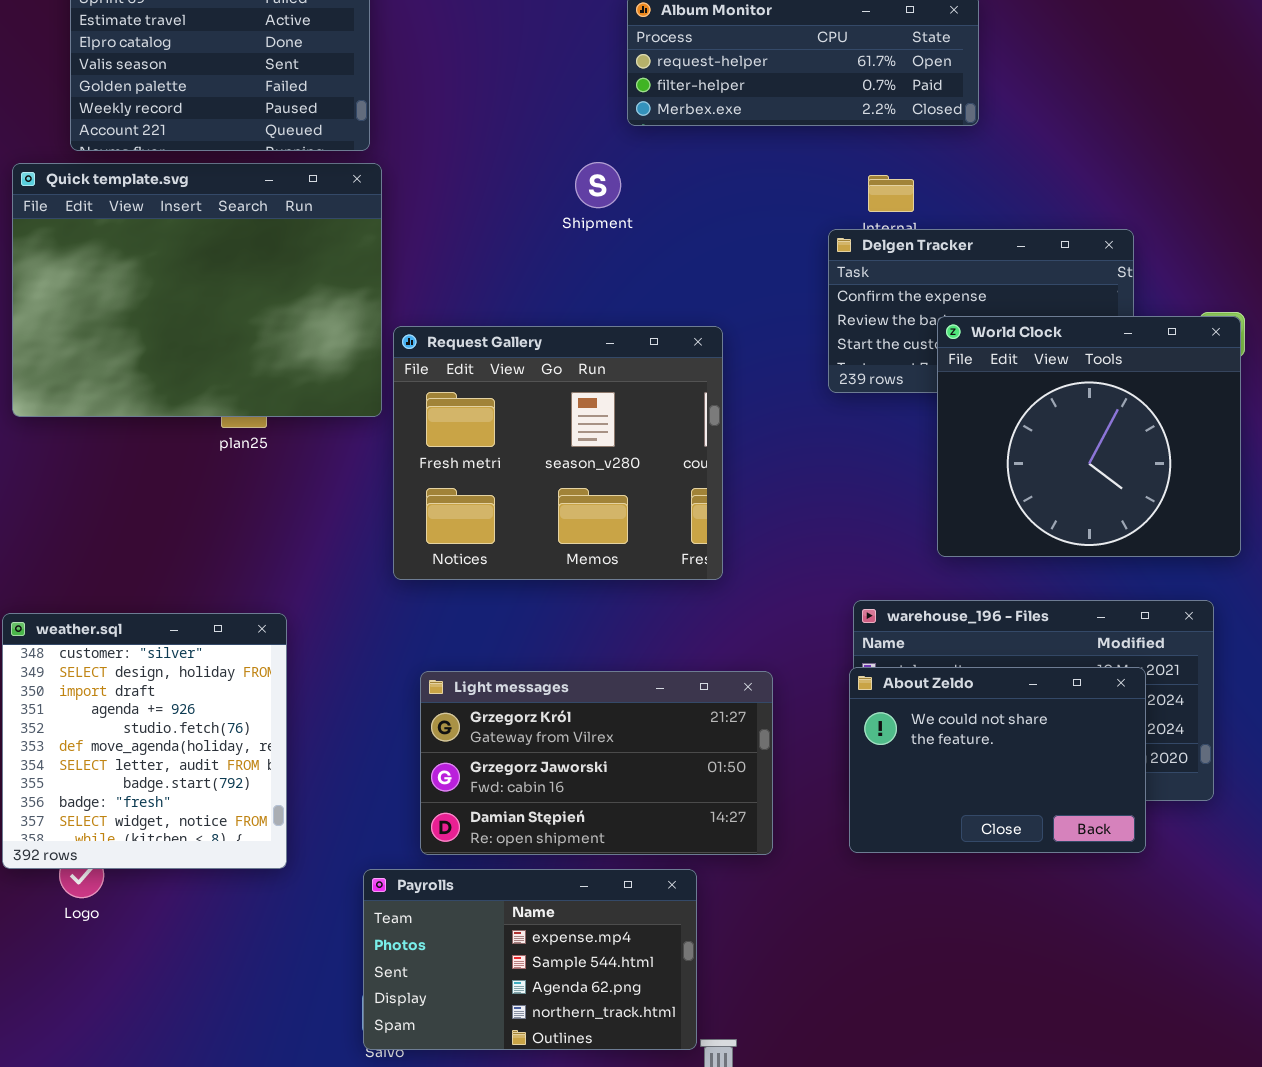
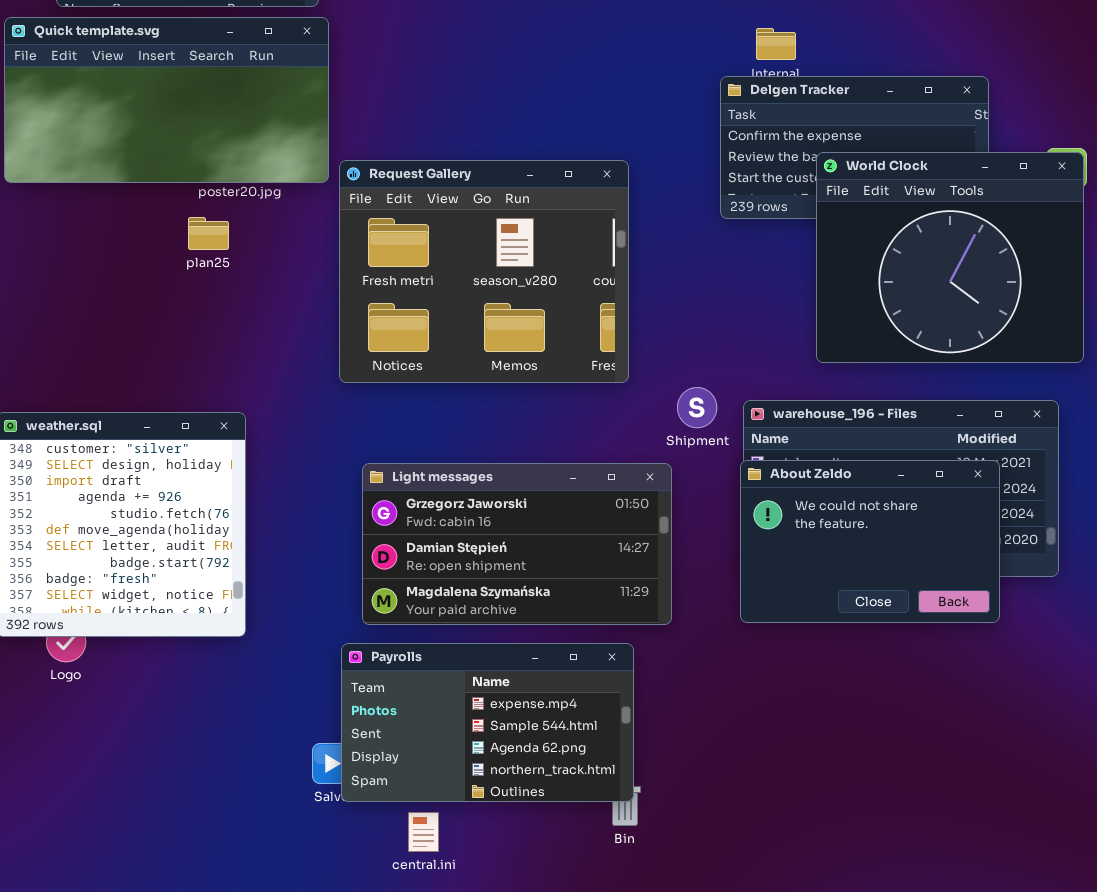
Shipment: [575,162,621,208] -> [677,387,717,428], moved
Quick template.svg: [12,163,382,417] -> [4,17,329,183], resized
Light messages: [420,671,773,855] -> [362,463,672,625], scrolled down 1 row
Payrolls: [363,869,697,1050] -> [341,643,634,802], moved

